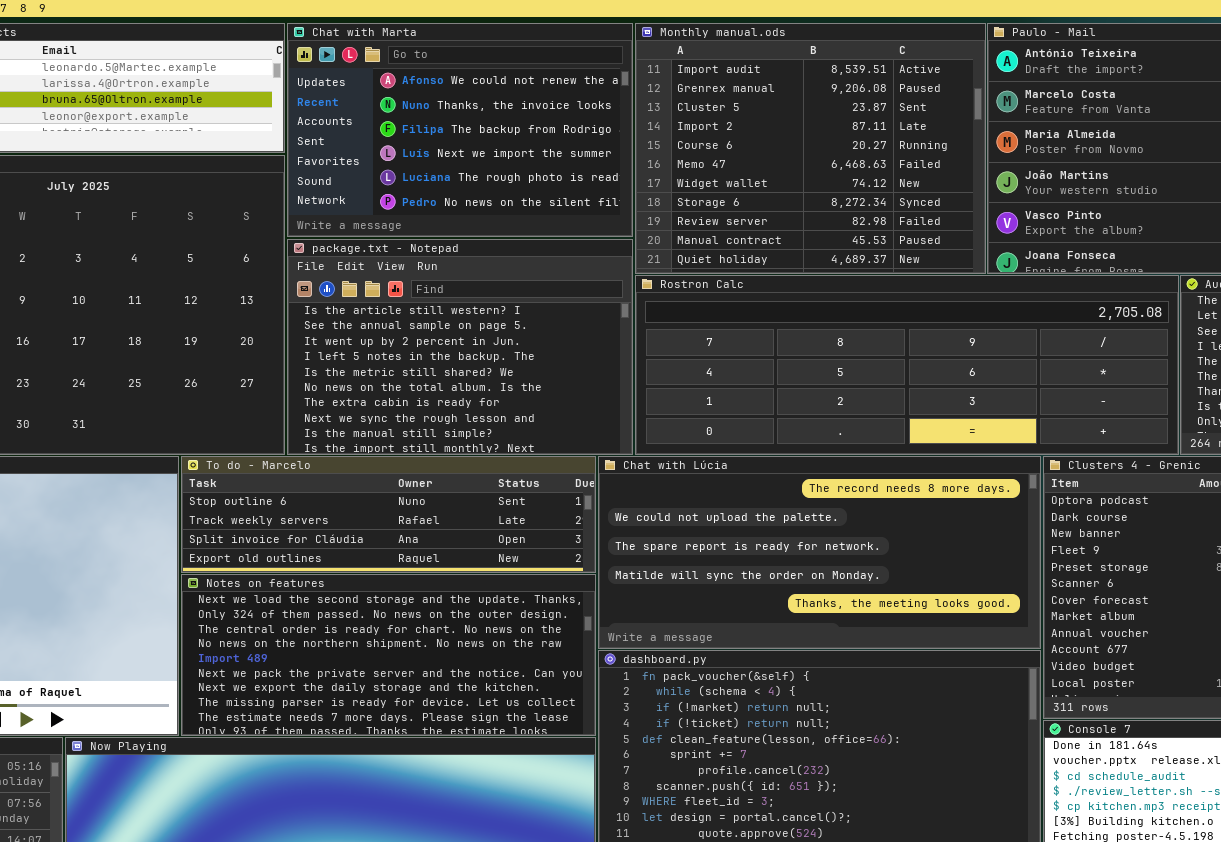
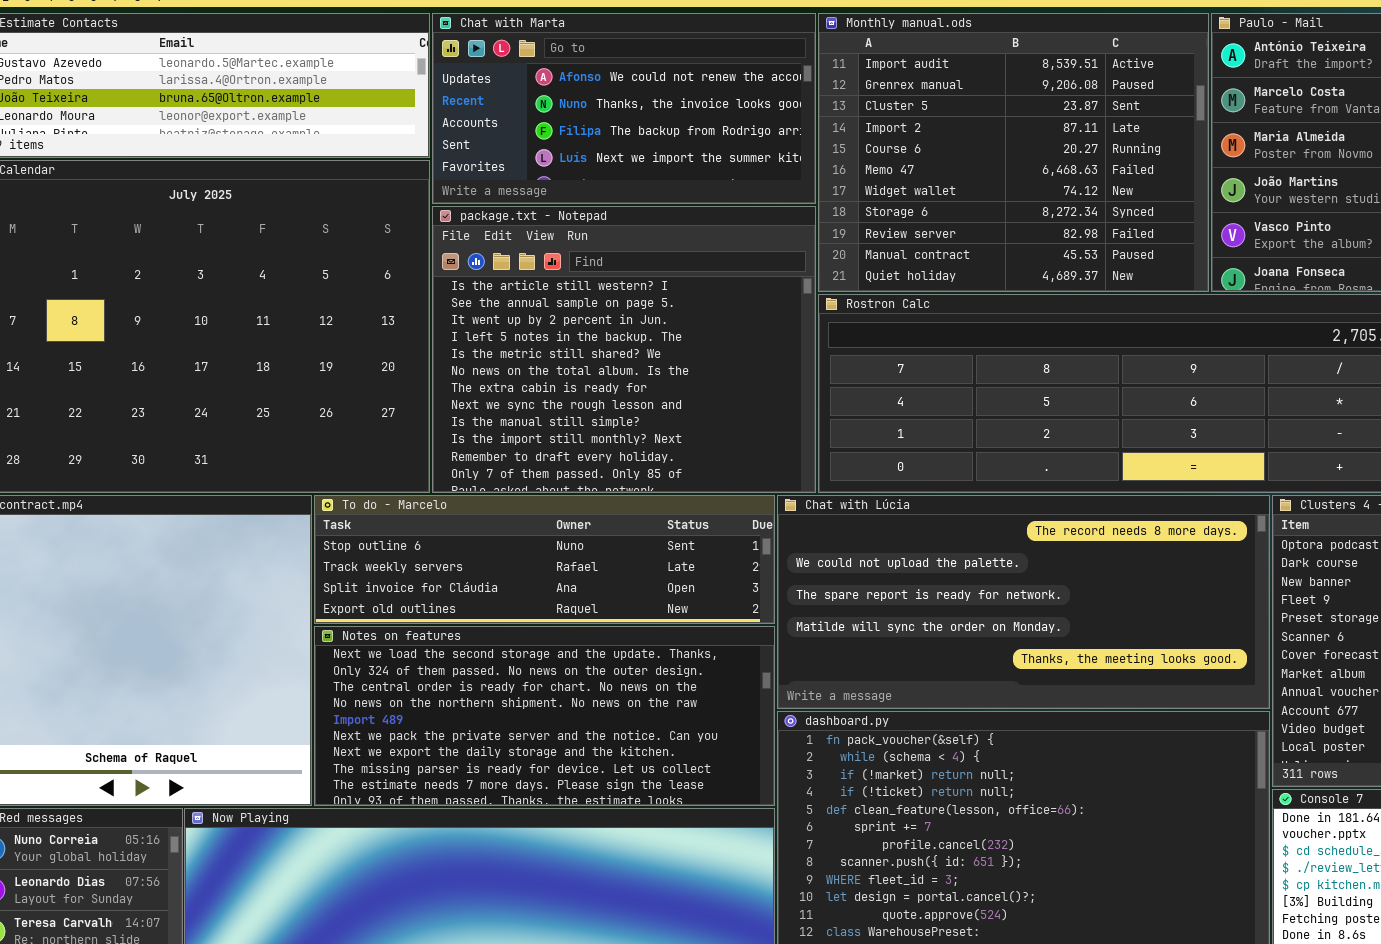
Chat with Marta: [287,23,633,237] -> [432,13,816,204], resized
package.txt - Notepad: [287,239,633,455] -> [432,206,816,493], resized

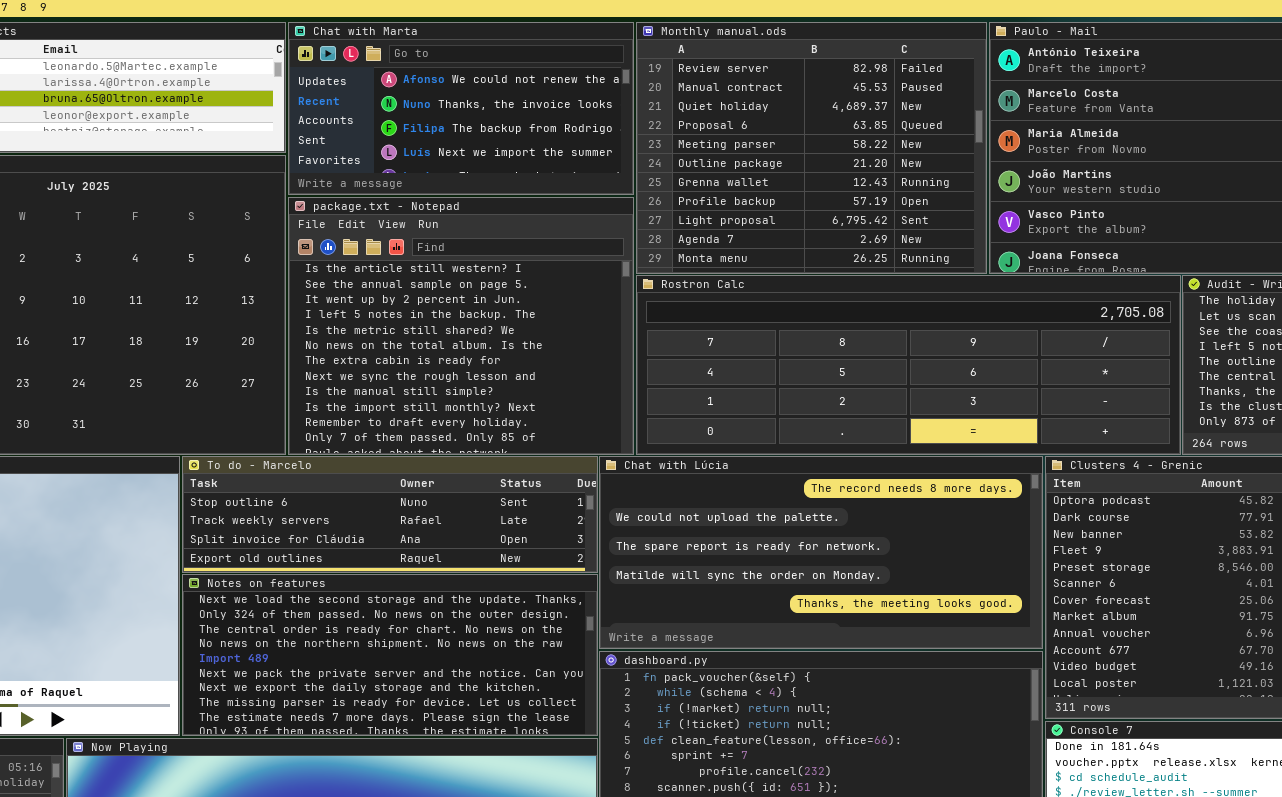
Monthly manual.ods: [818,13,1209,292] -> [636,22,987,274], scrolled down 8 rows

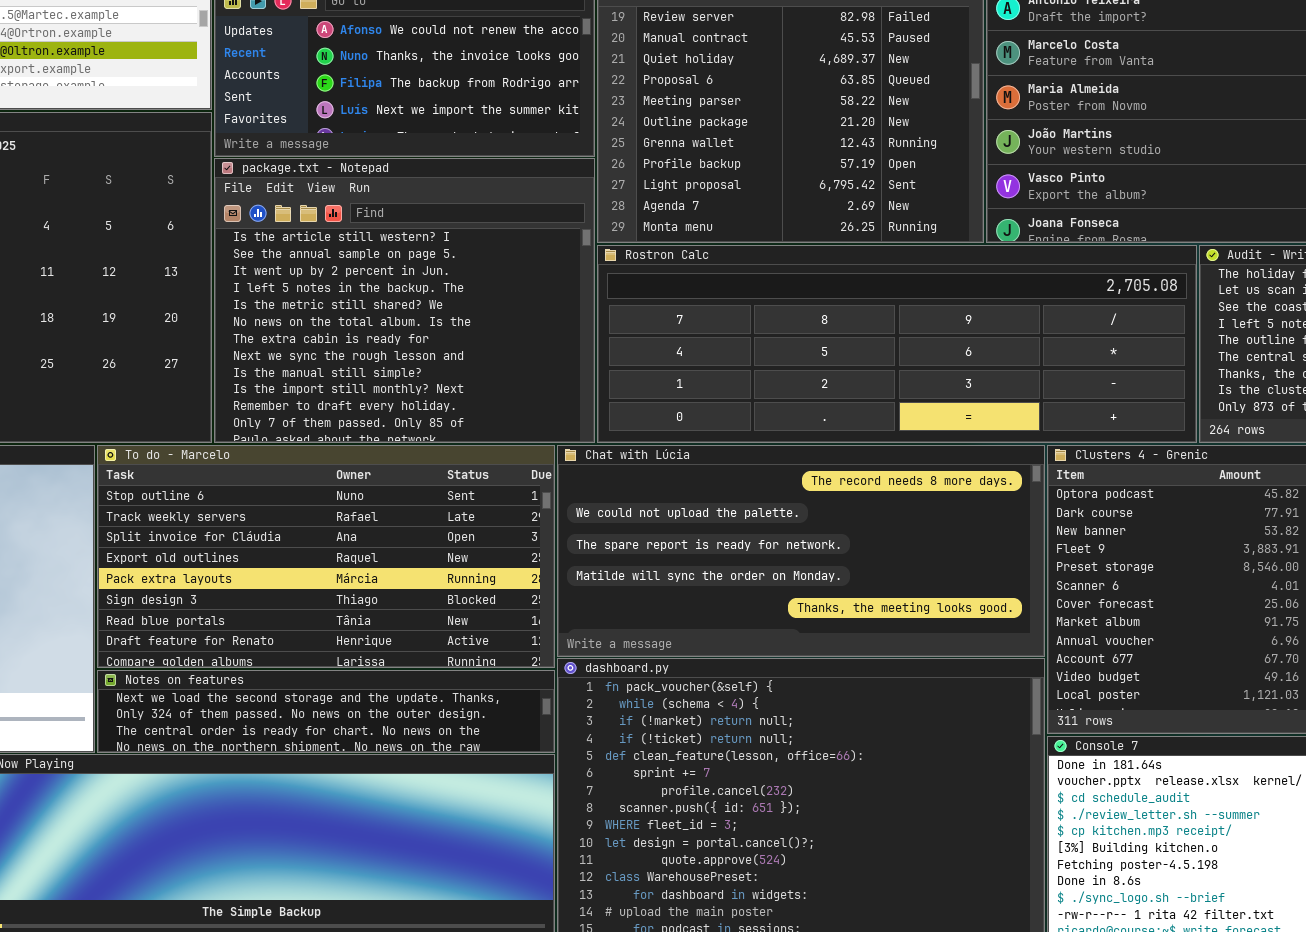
To do - Marcelo: [182,456,598,573] -> [97,445,555,668], resized
Notes on features: [182,574,598,736] -> [97,670,555,753], resized

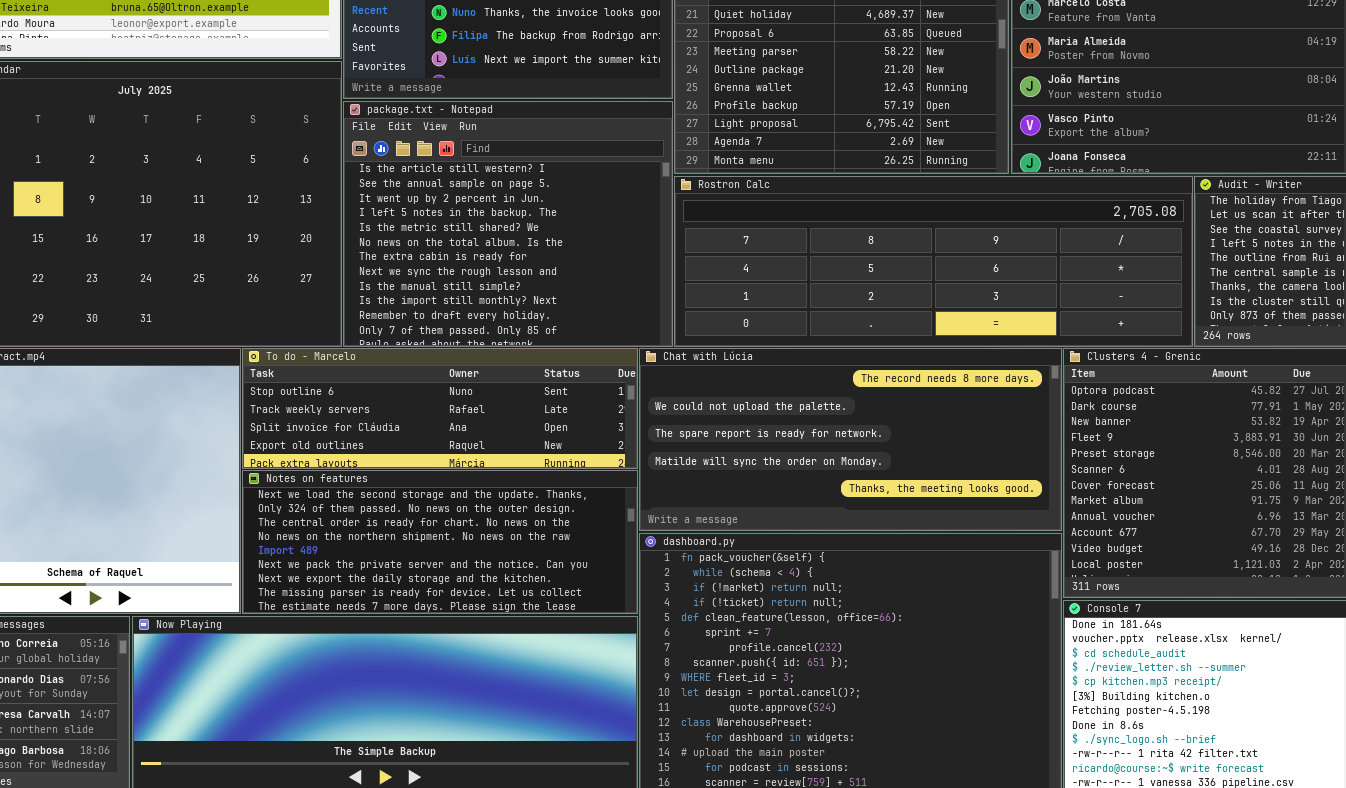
To do - Marcelo: [97,445,555,668] -> [242,348,638,469], resized
Notes on features: [97,670,555,753] -> [242,470,638,614], resized

